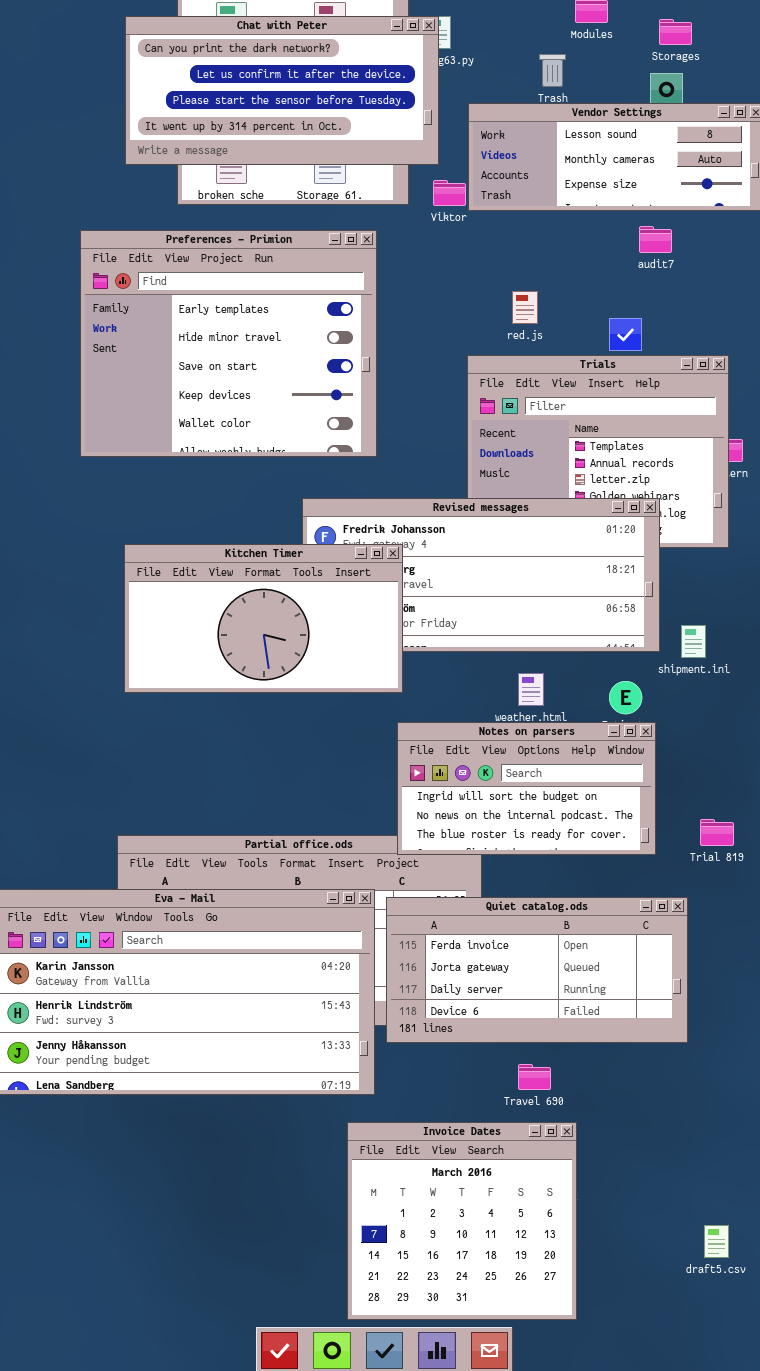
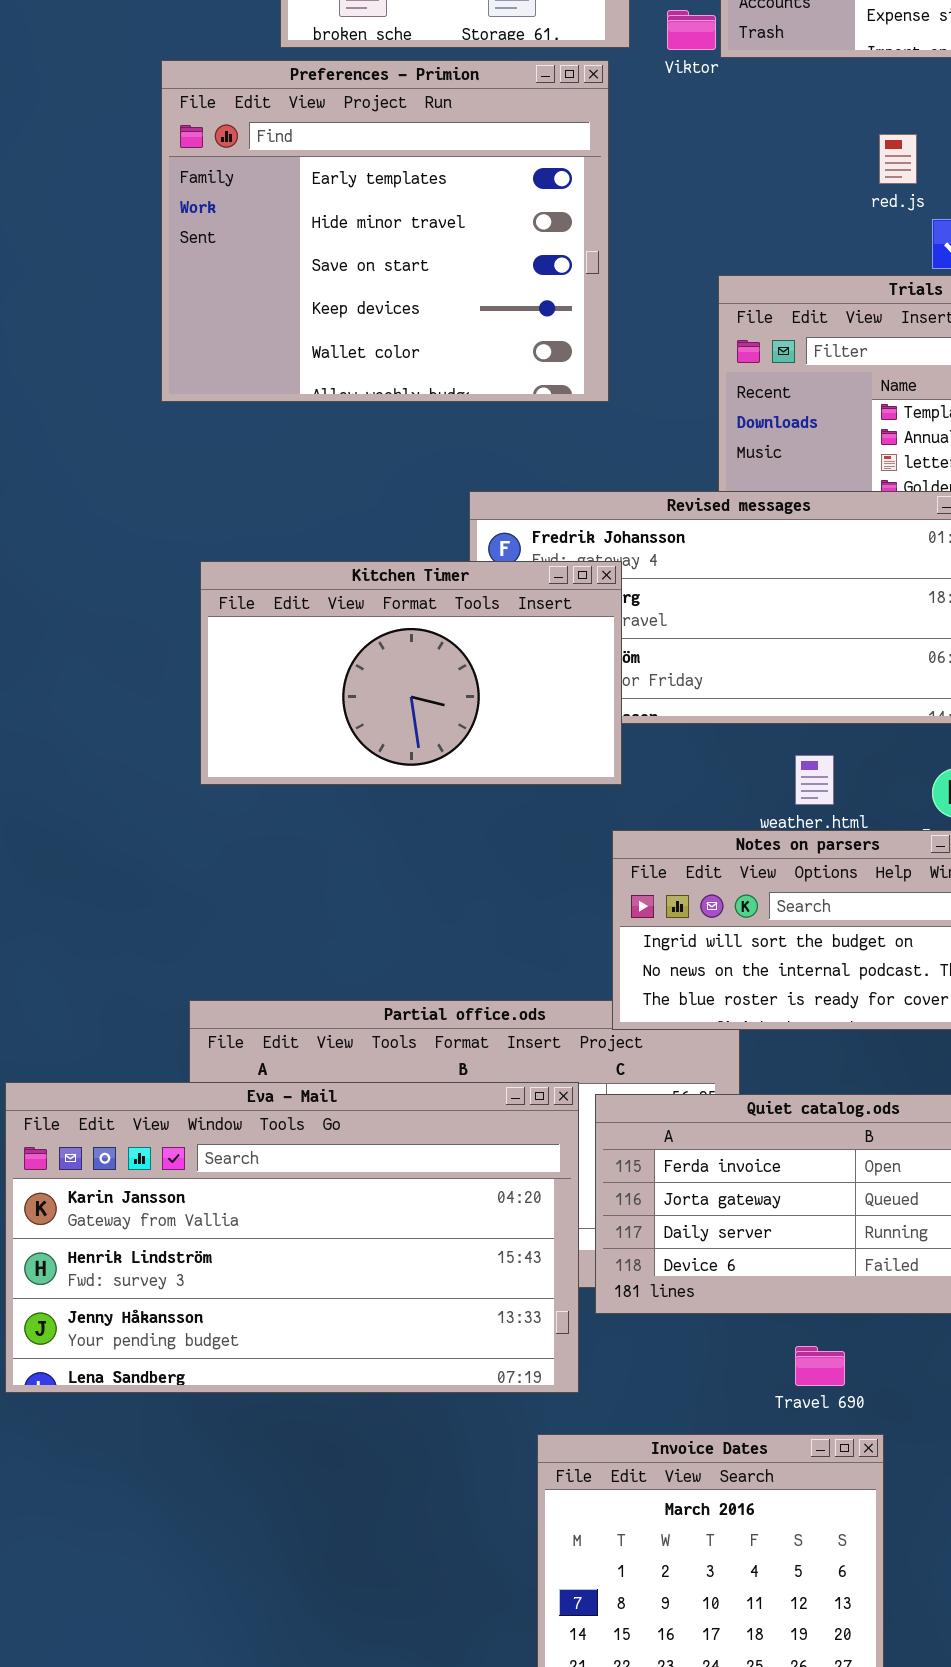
Preferences - Primion: [80,230,377,457] -> [161,60,609,402], moved
red.js: [512,291,538,324] -> [879,134,917,184], moved

